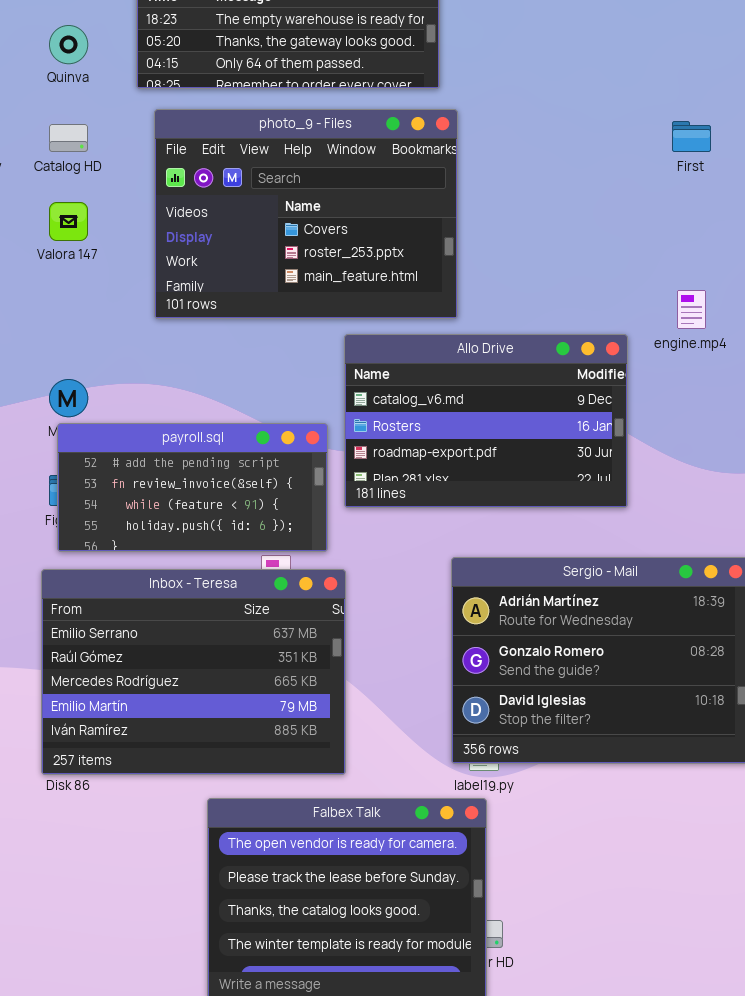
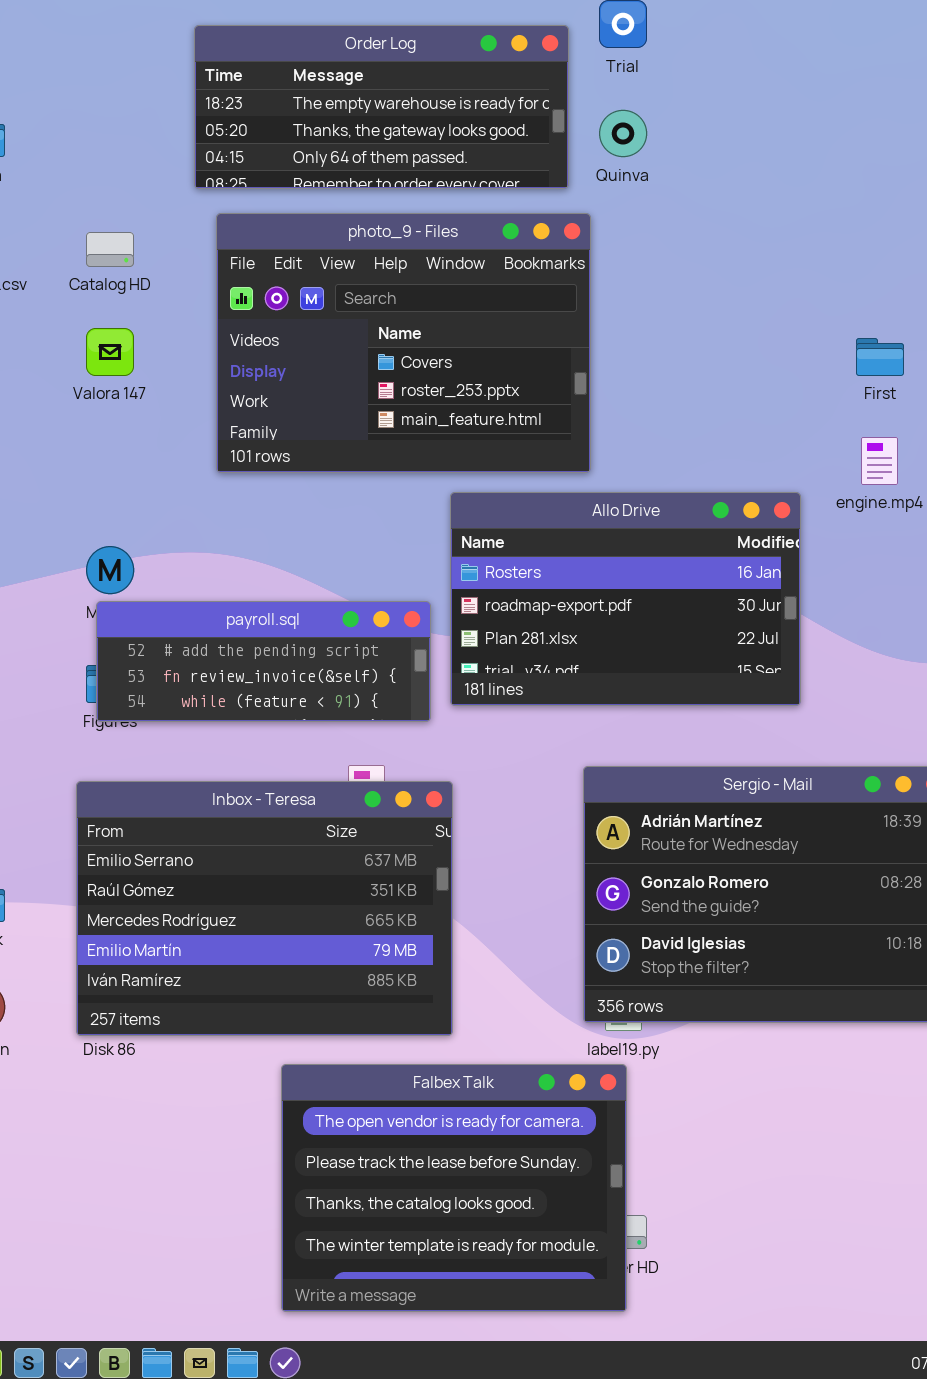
Quinva: [49,25,88,64] -> [599,110,647,157], moved
First: [672,121,711,152] -> [856,338,904,376], moved
Allo Drive: [344,334,628,508] -> [450,492,801,706], scrolled down 1 row
payroll.sql: [57,423,328,552] -> [96,601,431,722], resized

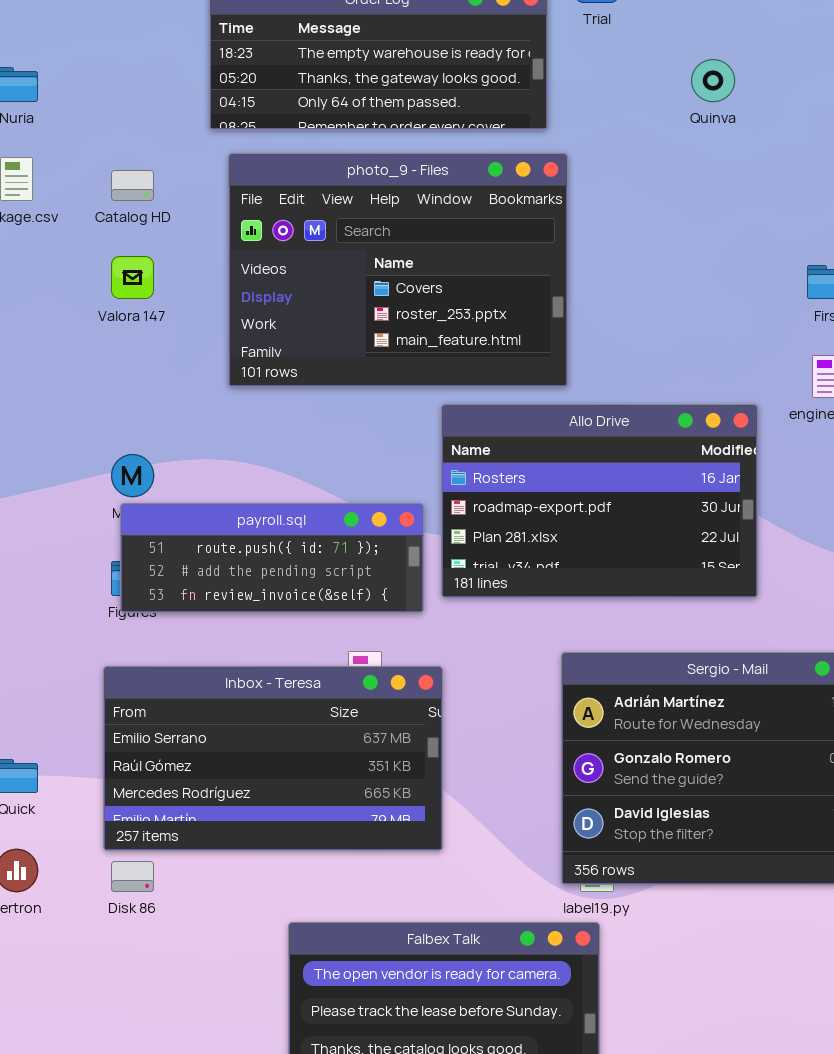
Quinva: [599,110,647,157] -> [691,59,735,102], moved
payroll.sql: [96,601,431,722] -> [120,503,424,613], scrolled up 1 row
Inbox - Teresa: [76,781,453,1036] -> [103,666,443,851], resized

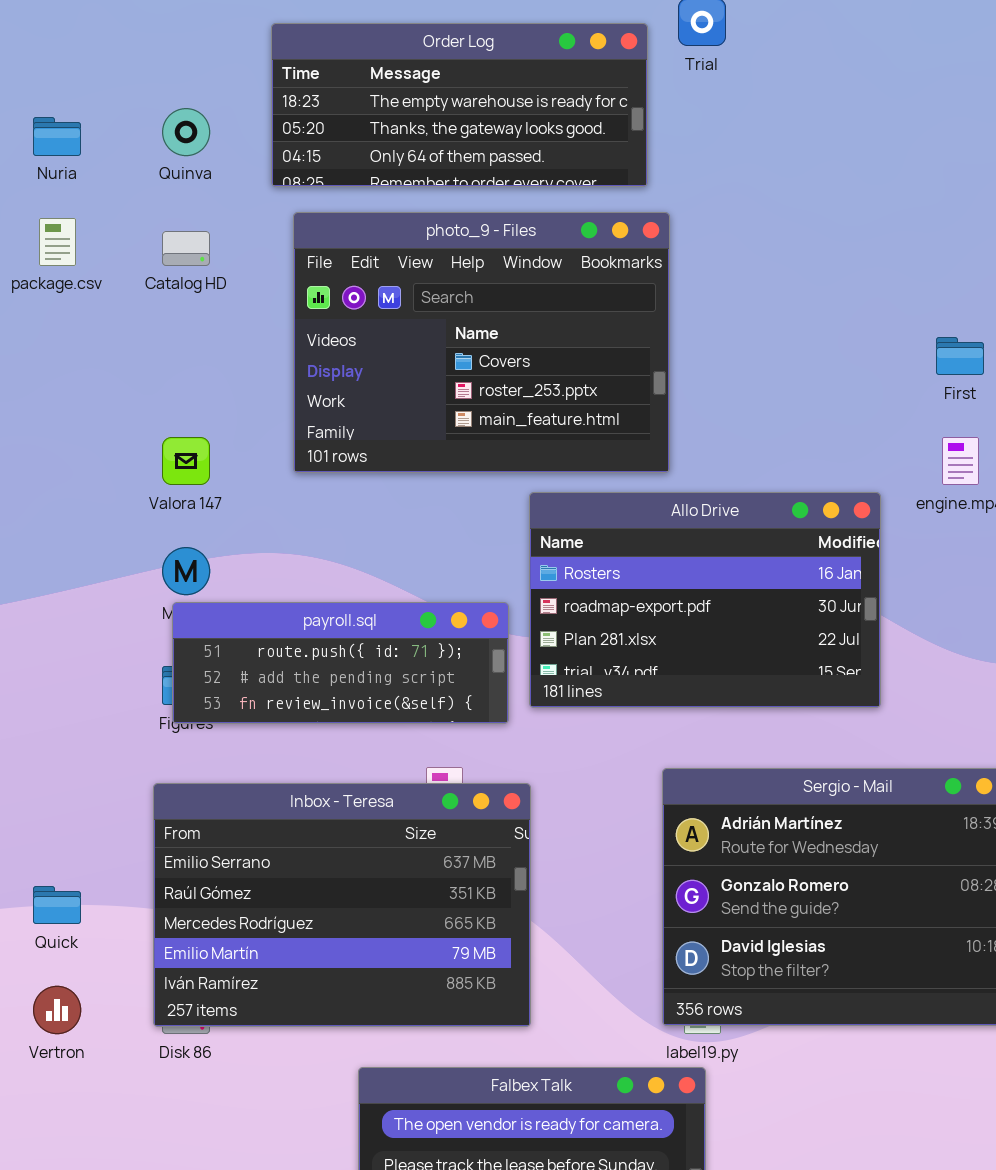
Quinva: [691,59,735,102] -> [162,108,210,156], moved
Valora 147: [111,256,154,299] -> [162,437,210,485], moved
Inbox - Teresa: [103,666,443,851] -> [153,783,531,1027], resized

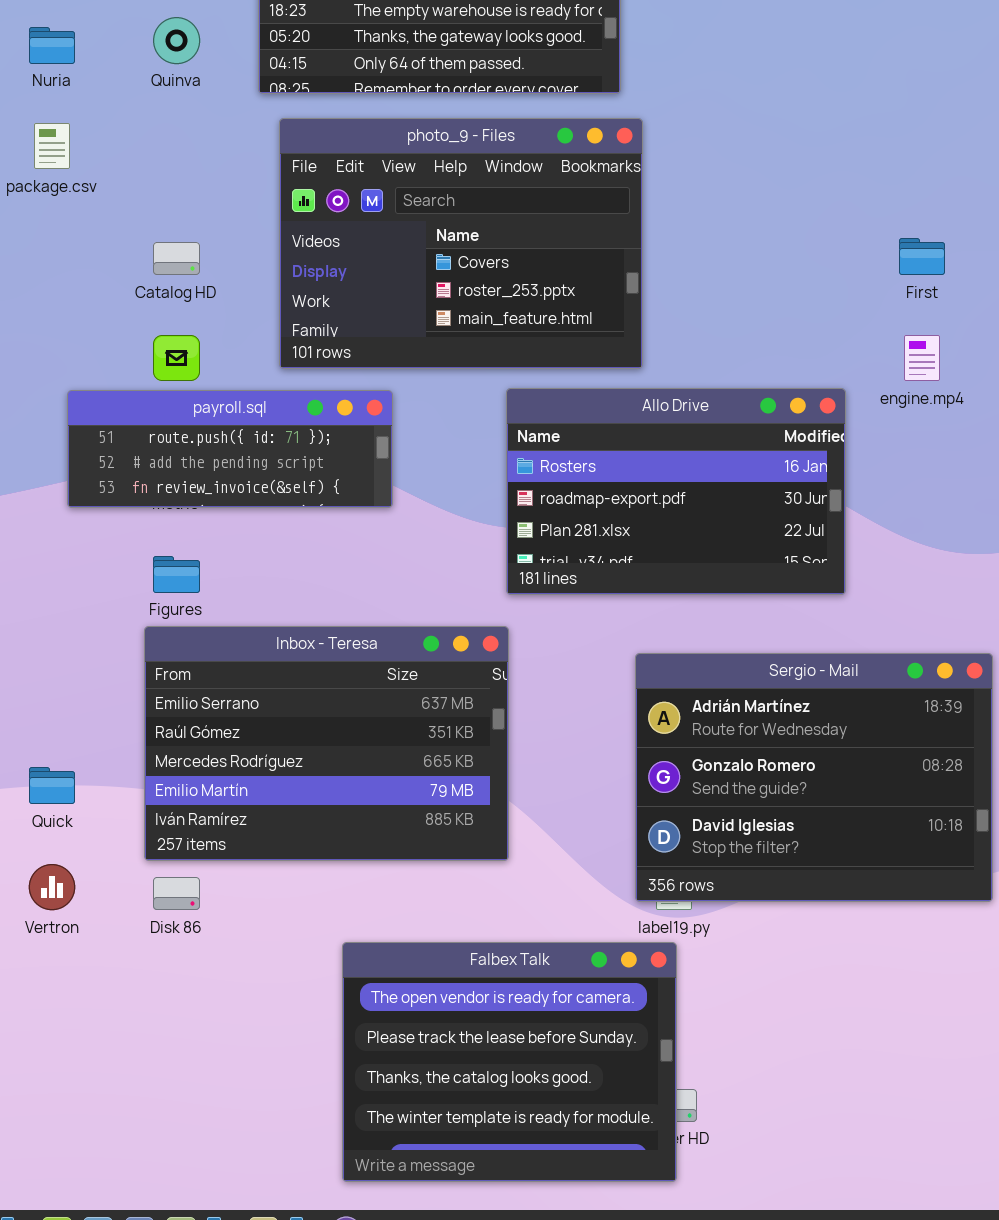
Catalog HD: [162,231,210,266] -> [153,242,200,275], moved
payroll.sql: [172,602,509,724] -> [67,390,393,508], moved
Inbox - Teresa: [153,783,531,1027] -> [144,626,509,861], moved

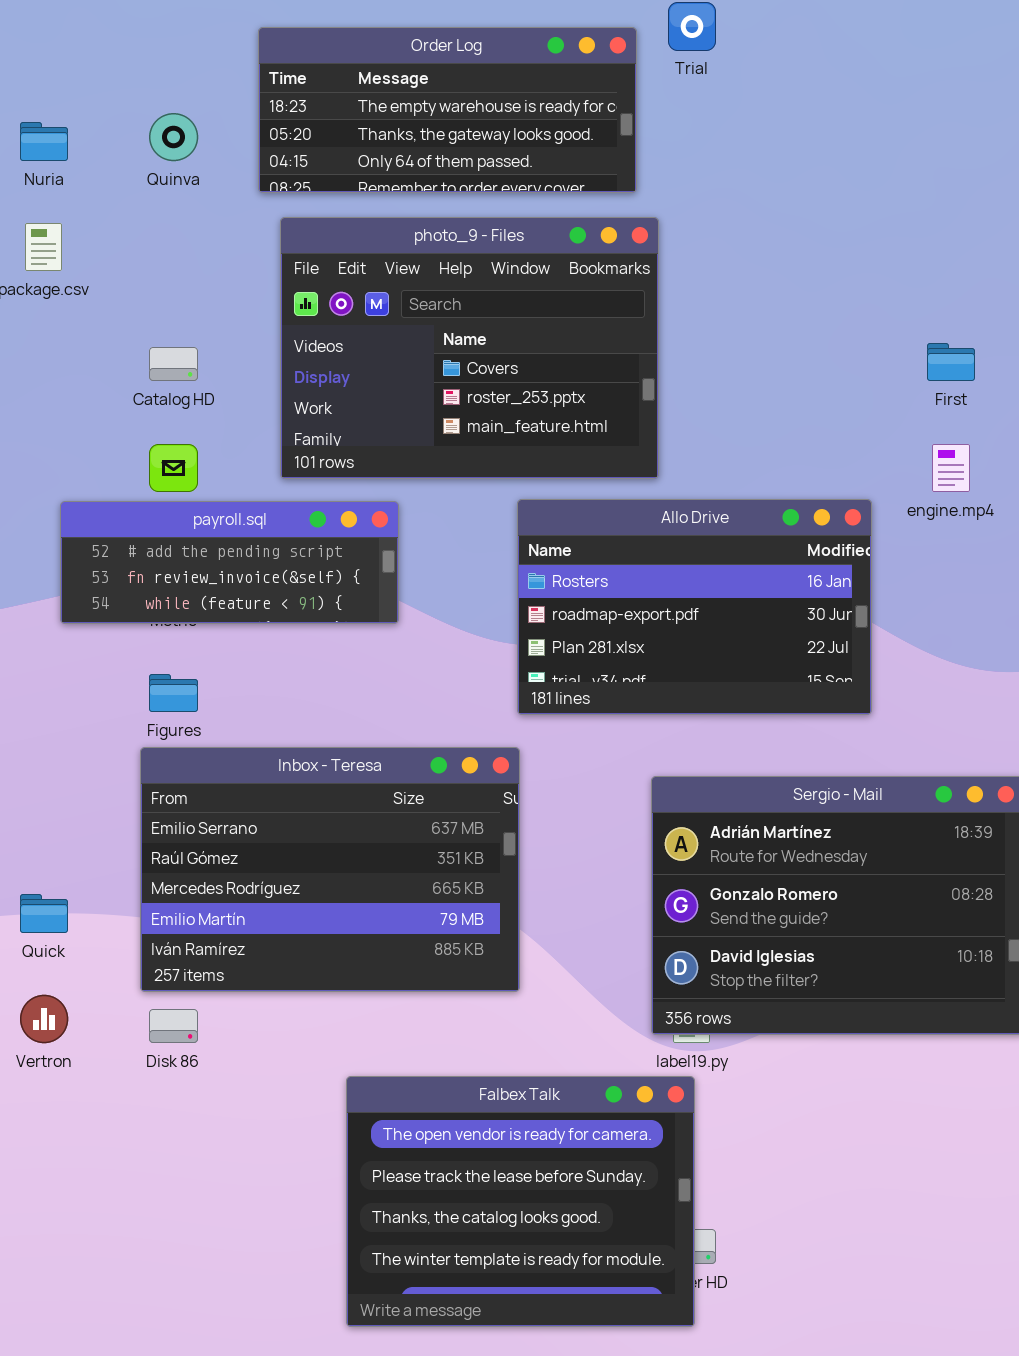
payroll.sql: [67,390,393,508] -> [60,501,399,624], scrolled down 1 row

